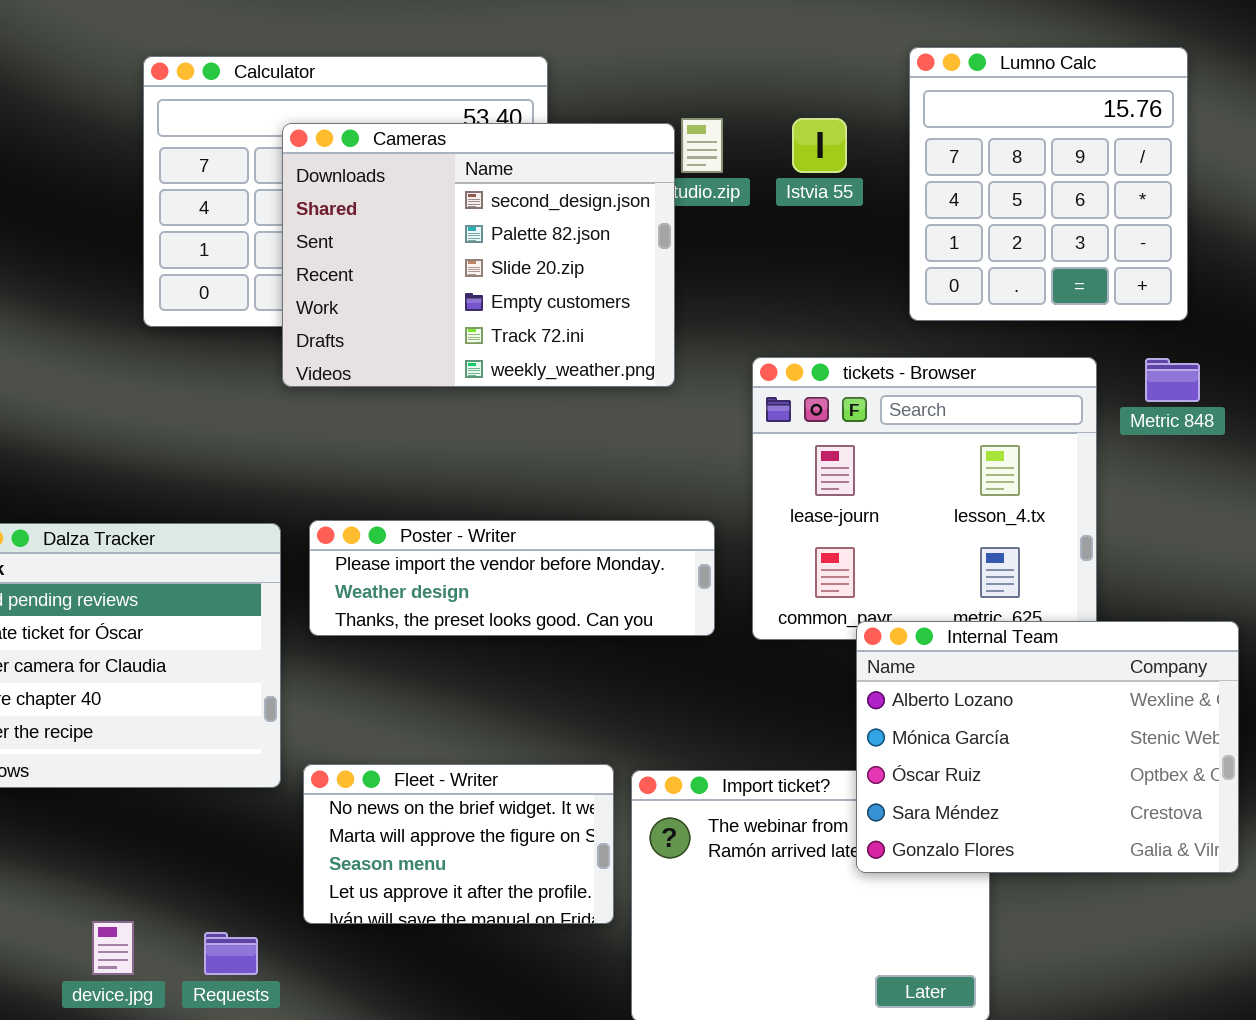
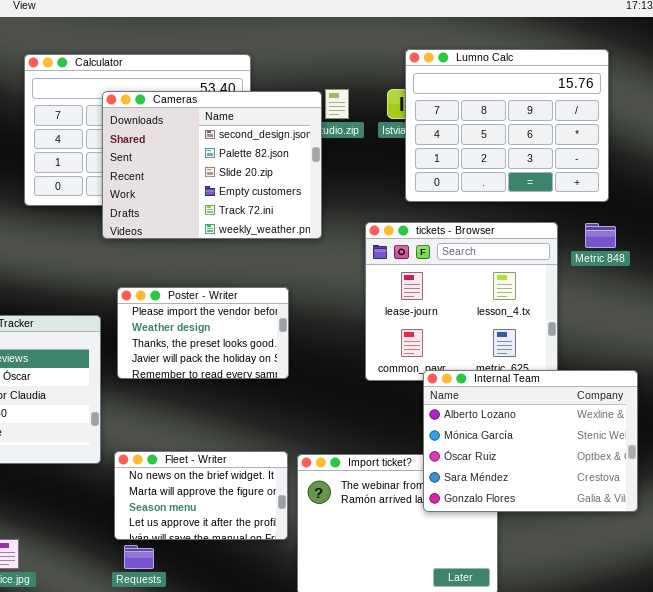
Lumno Calc: [909,47,1188,321] -> [405,49,609,202], resized
Poster - Writer: [309,520,715,636] -> [117,287,289,379], resized
Requests: [204,932,258,975] -> [124,545,154,569], moved

